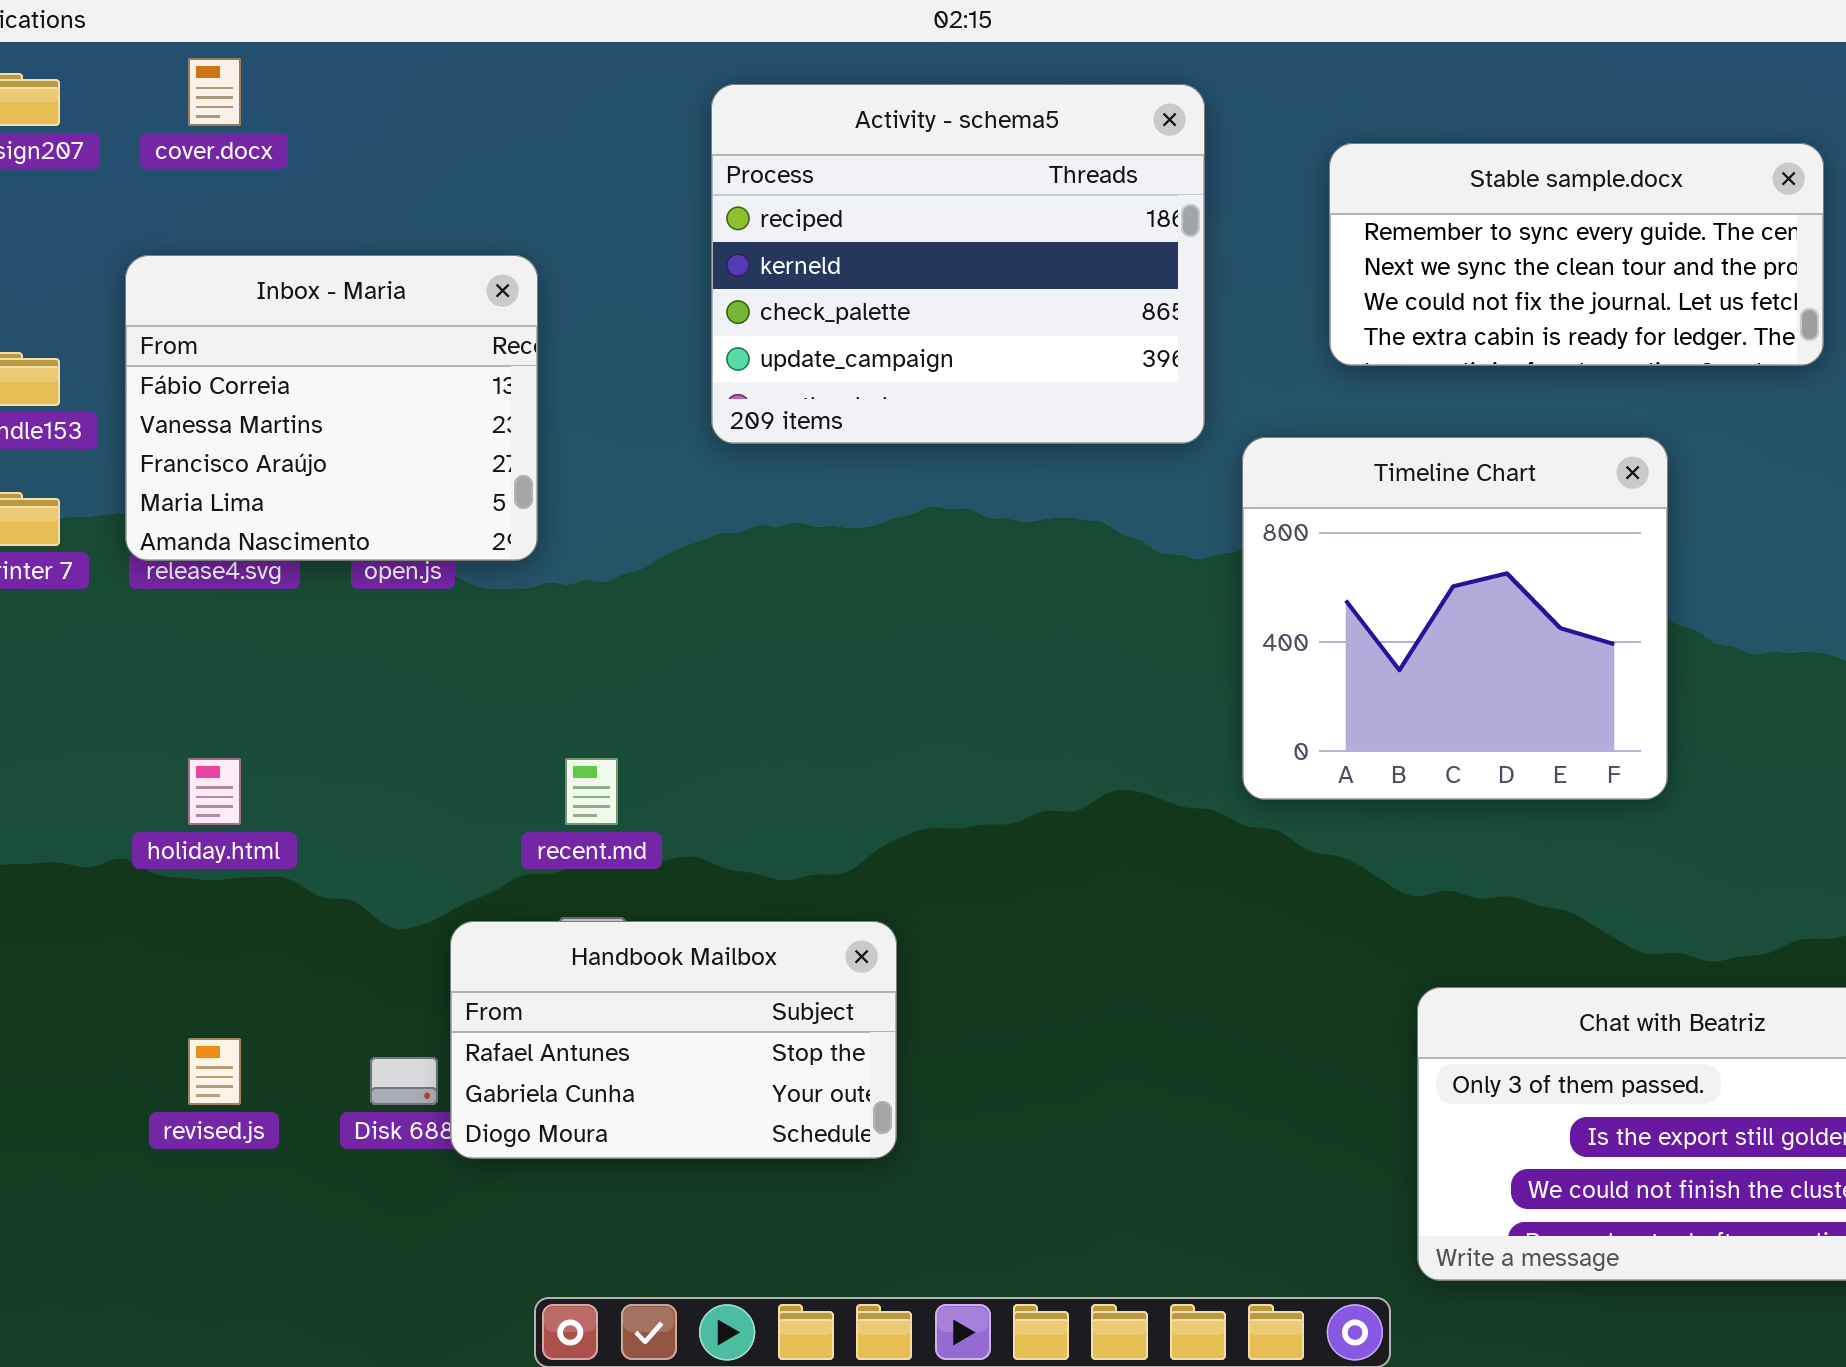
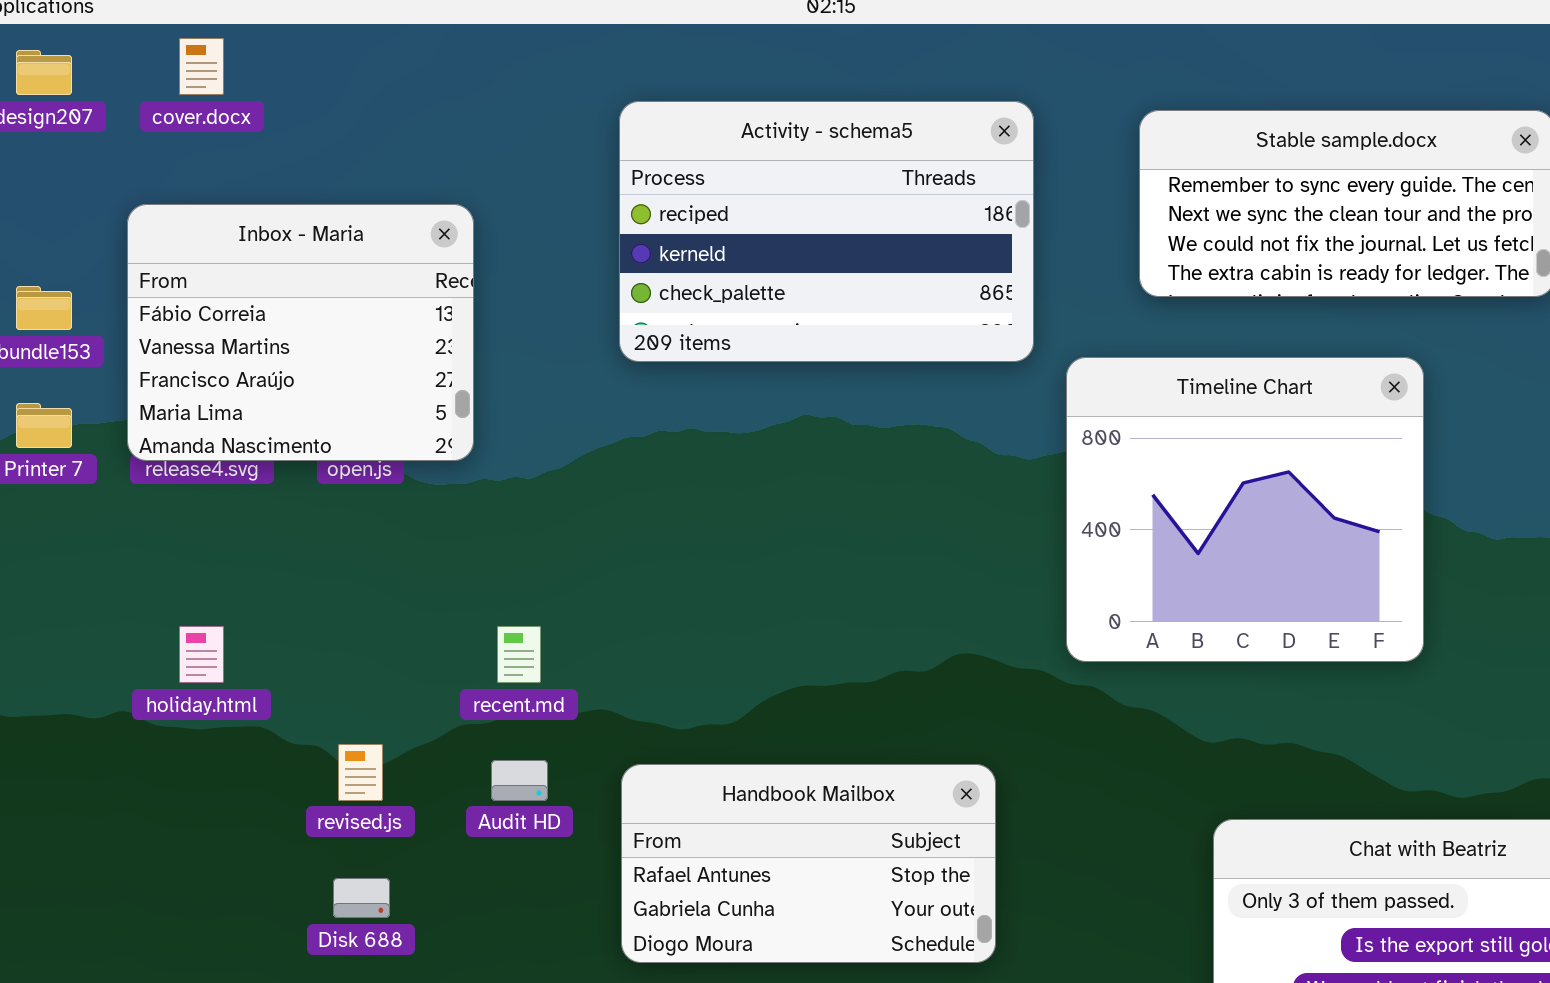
Activity - schema5: [711,84,1205,444] -> [619,101,1034,362], resized
Handbook Mailbox: [450,921,897,1159] -> [621,764,996,963], moved
revised.js: [188,1038,241,1105] -> [338,744,383,801], moved

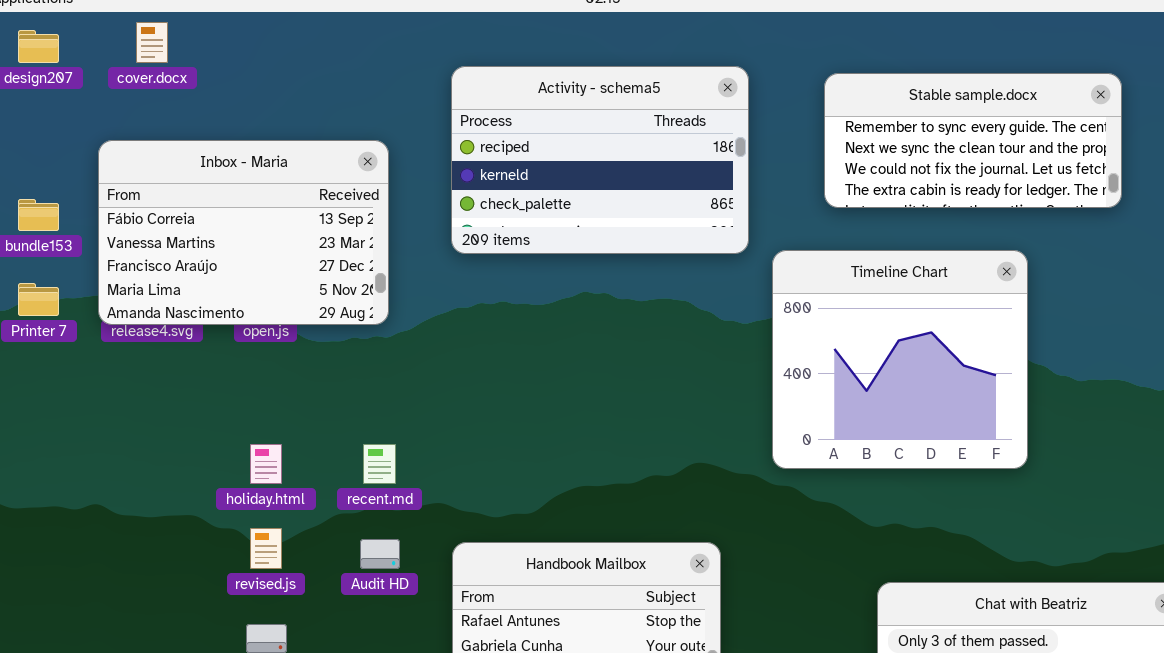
Inbox - Maria: [127,204,474,461] -> [98,140,389,325], resized
holiday.html: [179,626,224,683] -> [250,444,282,484], moved

